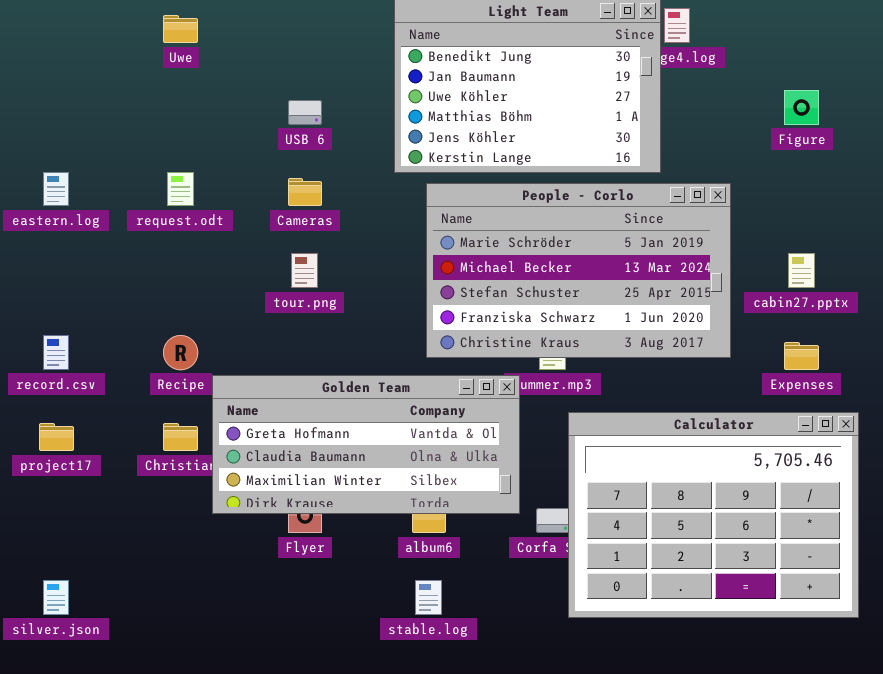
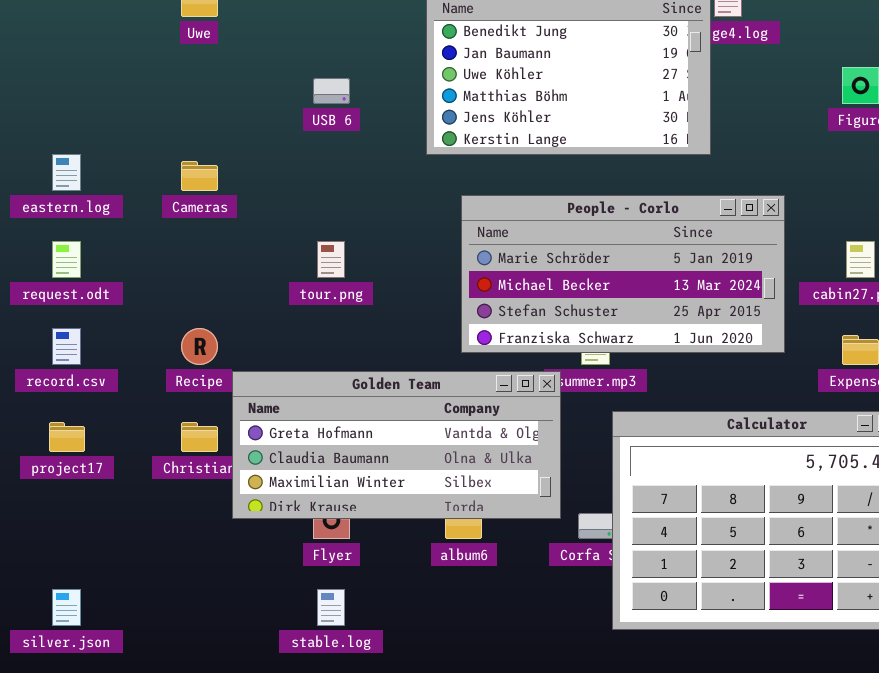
request.odt: [167,172,194,206] -> [52,241,81,278], moved
Cameras: [288,178,322,206] -> [181,161,218,191], moved
People - Corlo: [426,183,731,358] -> [461,195,785,353], resized
stable.log: [415,580,442,615] -> [317,589,345,626], moved

